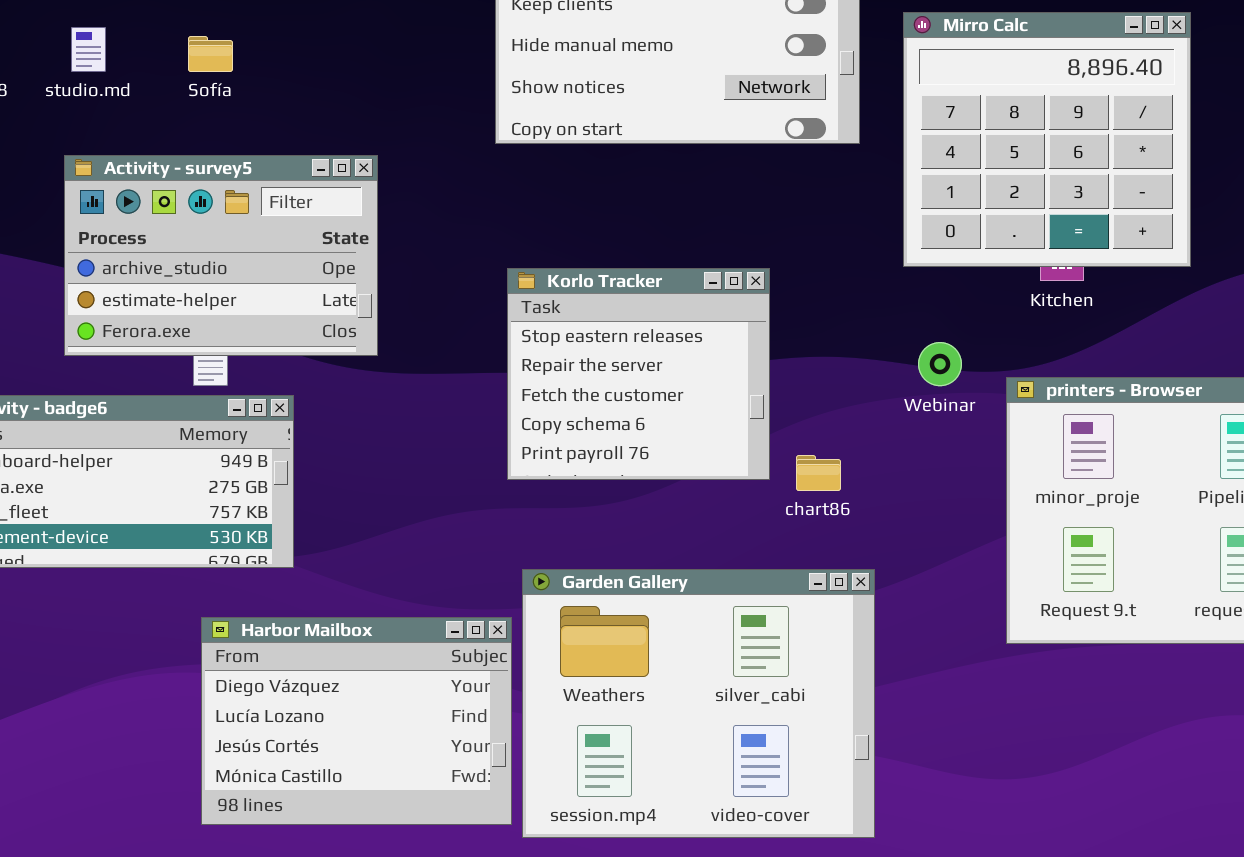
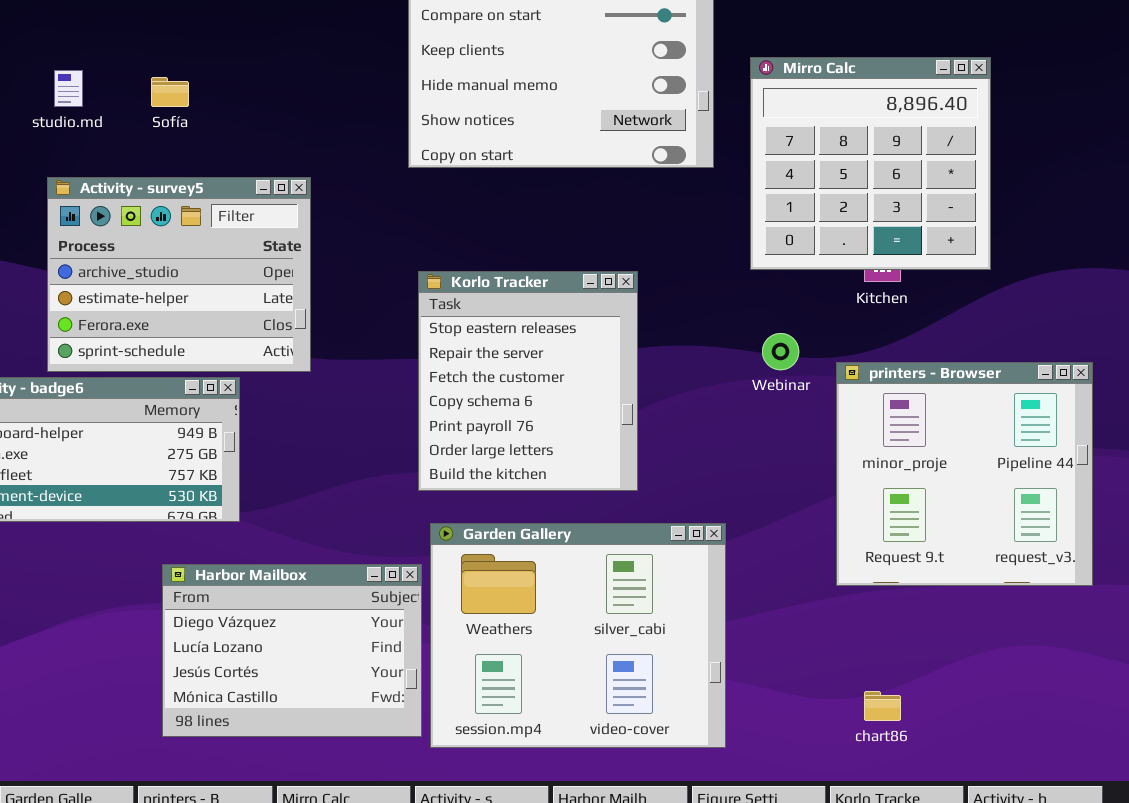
Activity - survey5: [64,155,378,356] -> [47,177,311,372], resized
Korlo Tracker: [507,268,770,480] -> [418,271,638,491], resized
chart86: [796,455,841,491] -> [864,691,901,721], moved

